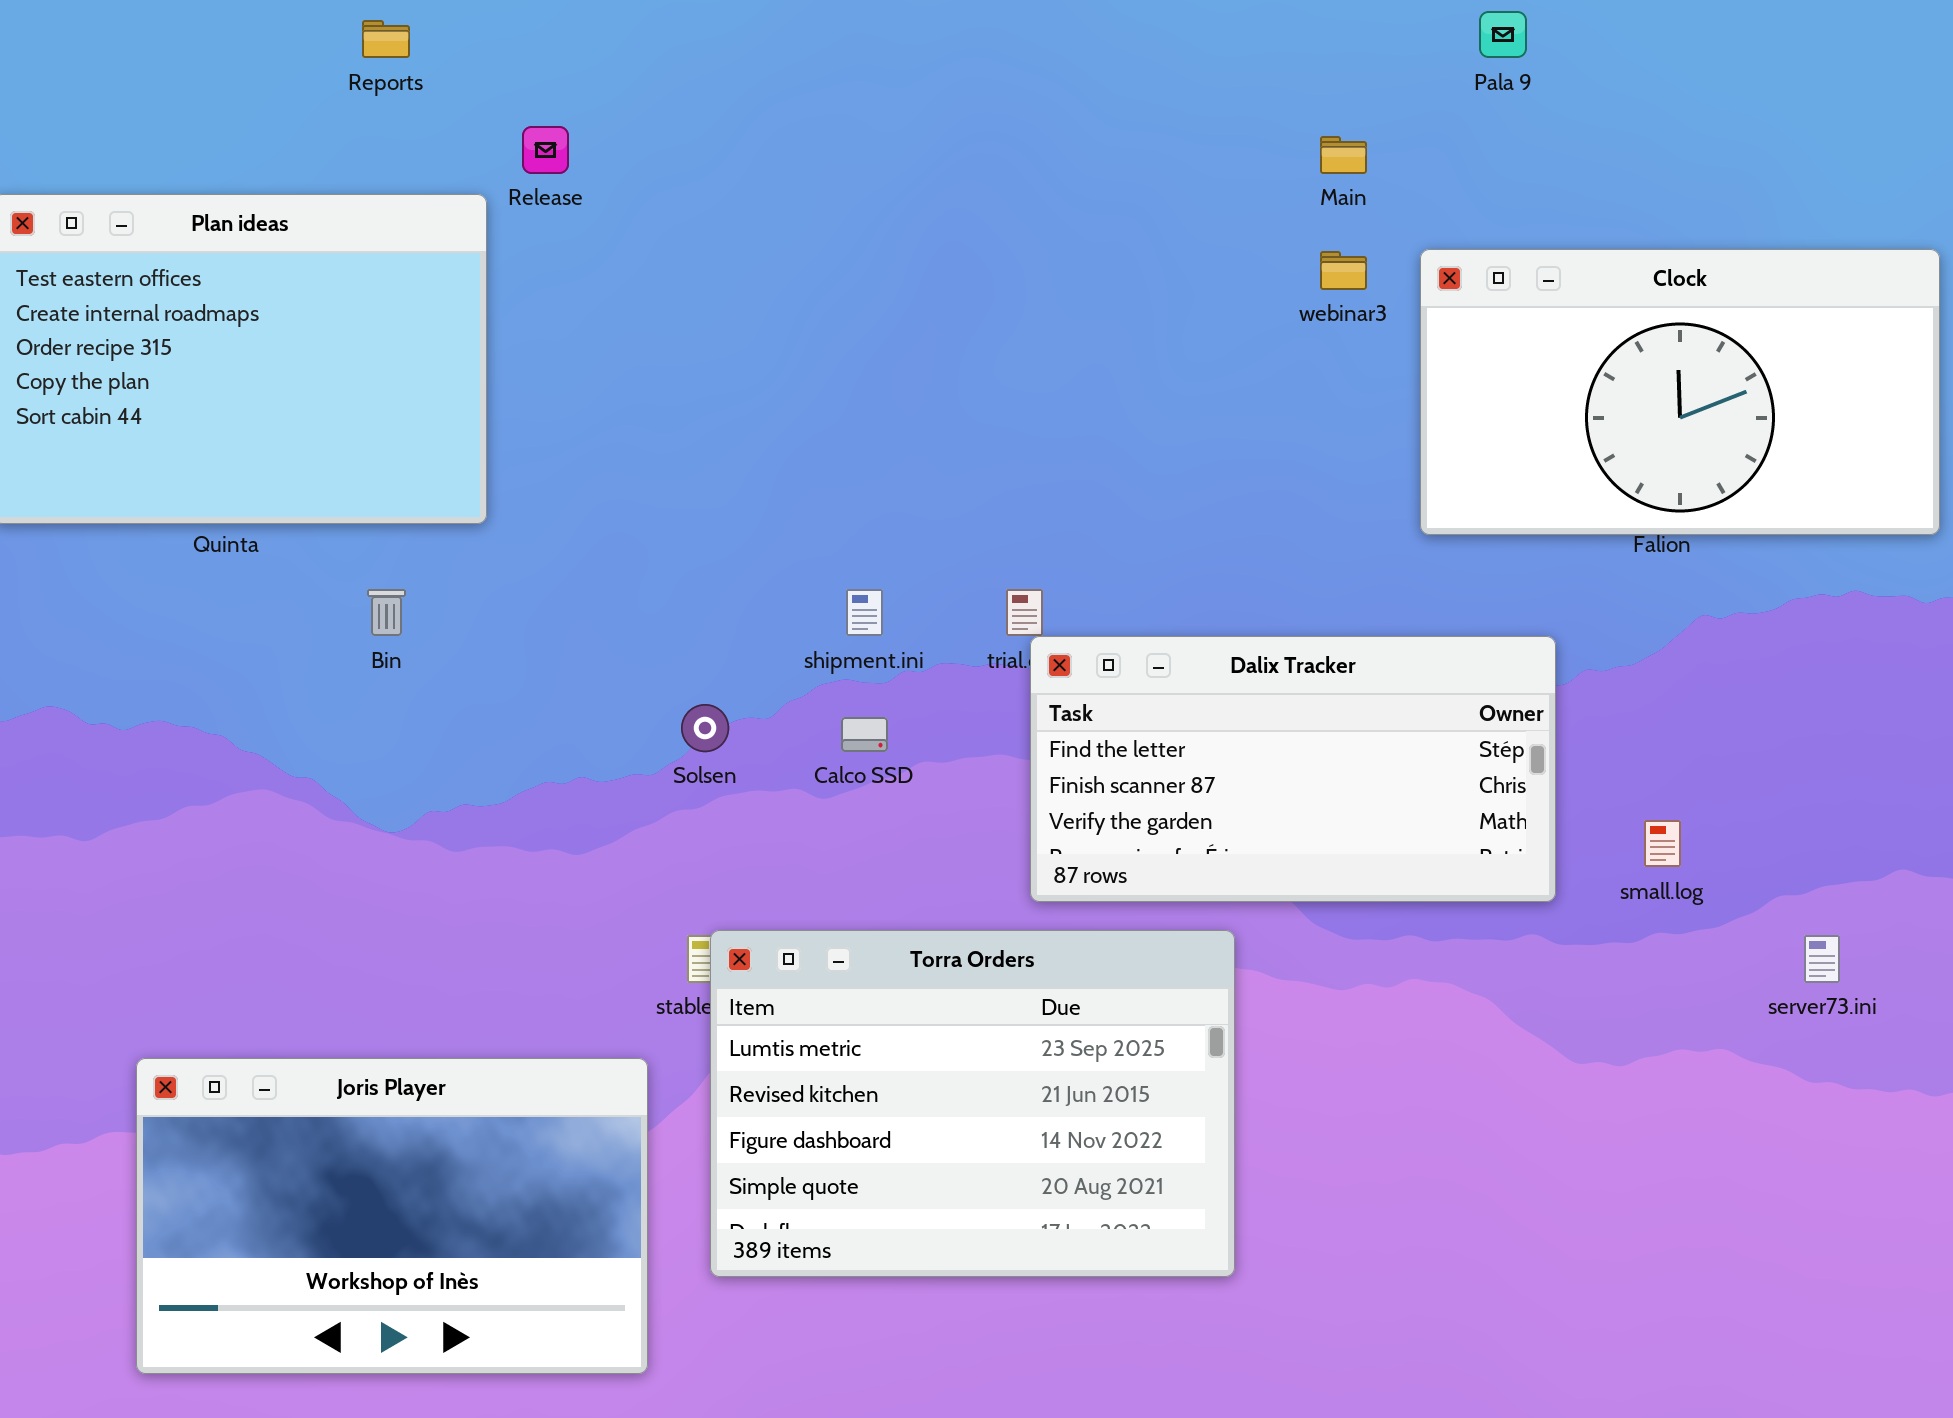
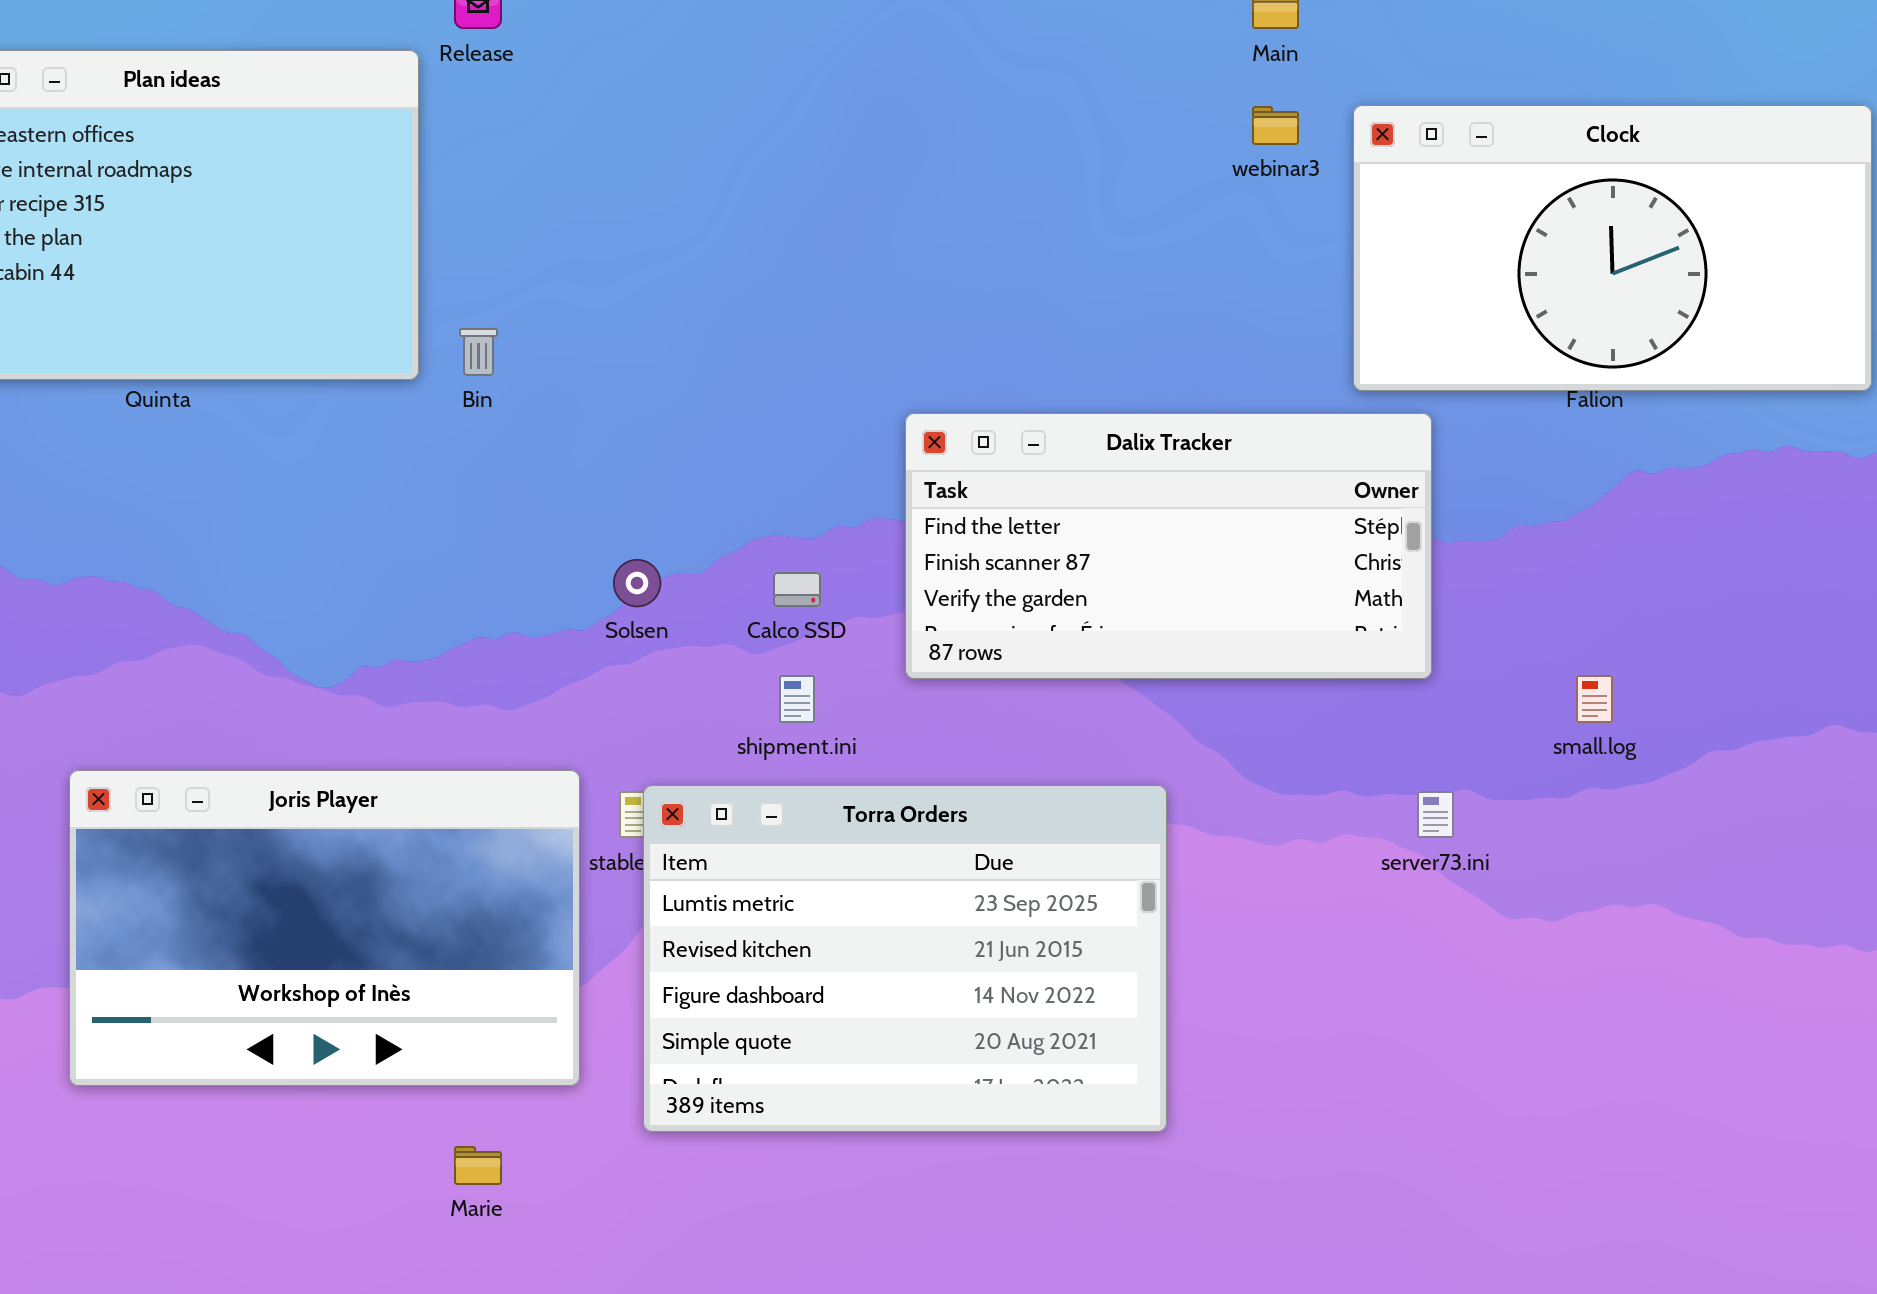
Bin: [367,589,406,636] -> [459,328,498,376], moved
shipment.ini: [846,589,883,636] -> [779,675,815,723], moved
Dalix Tracker: [1030,636,1556,902] -> [905,413,1432,679], moved
server73.ini: [1804,935,1840,983] -> [1417,791,1454,838], moved
Joris Player: [136,1058,648,1374] -> [69,770,580,1086], moved

